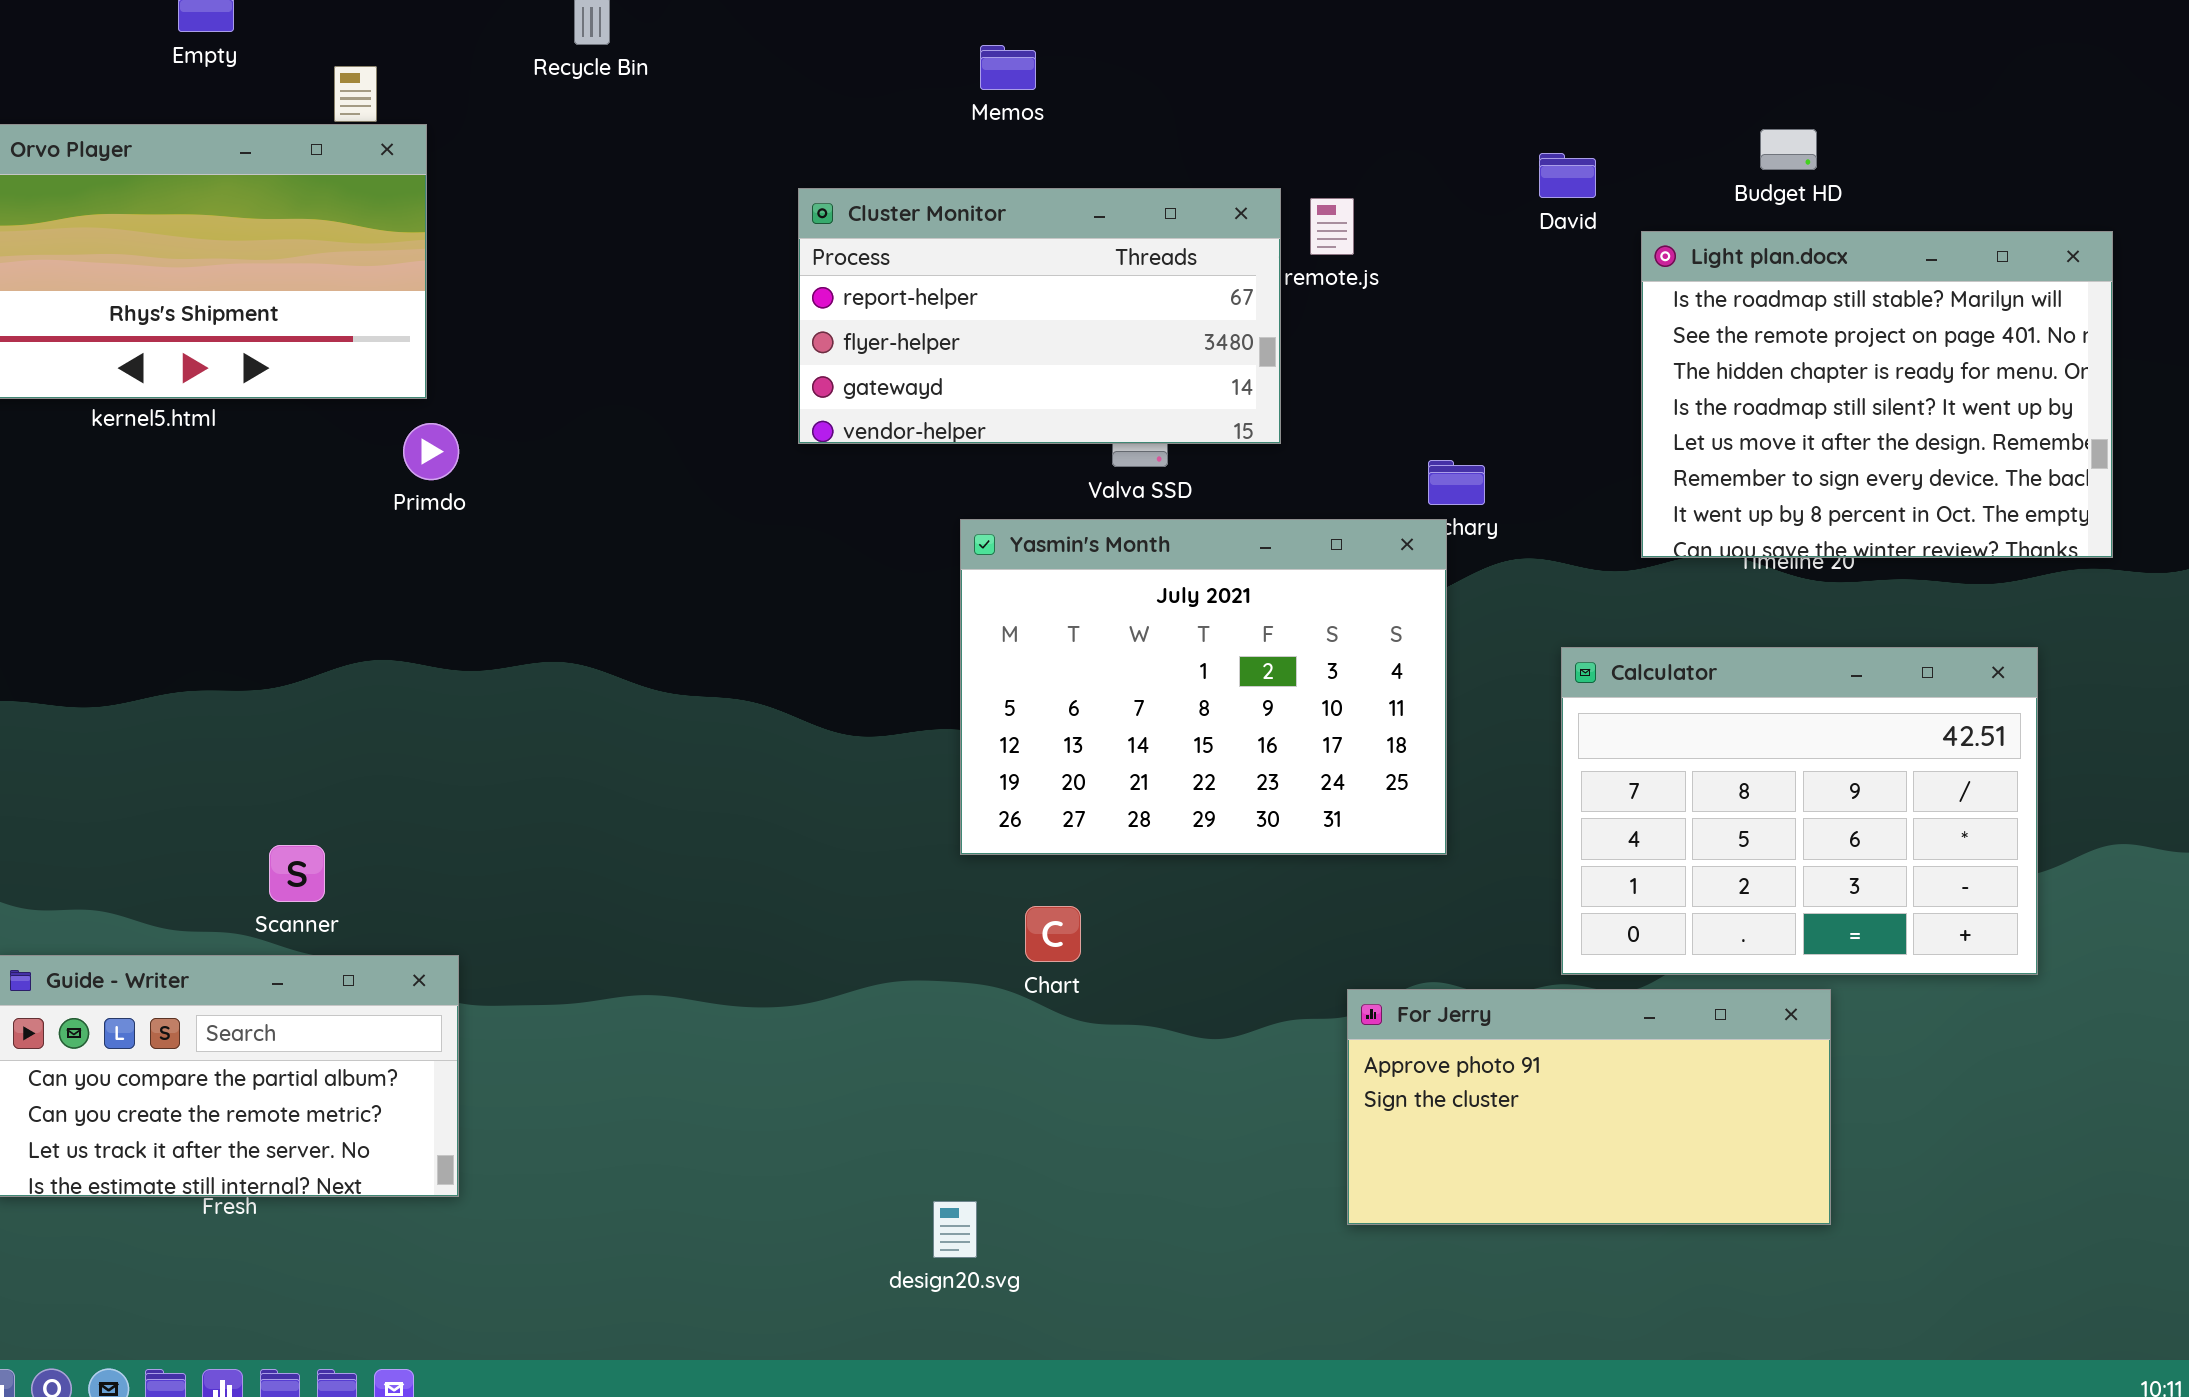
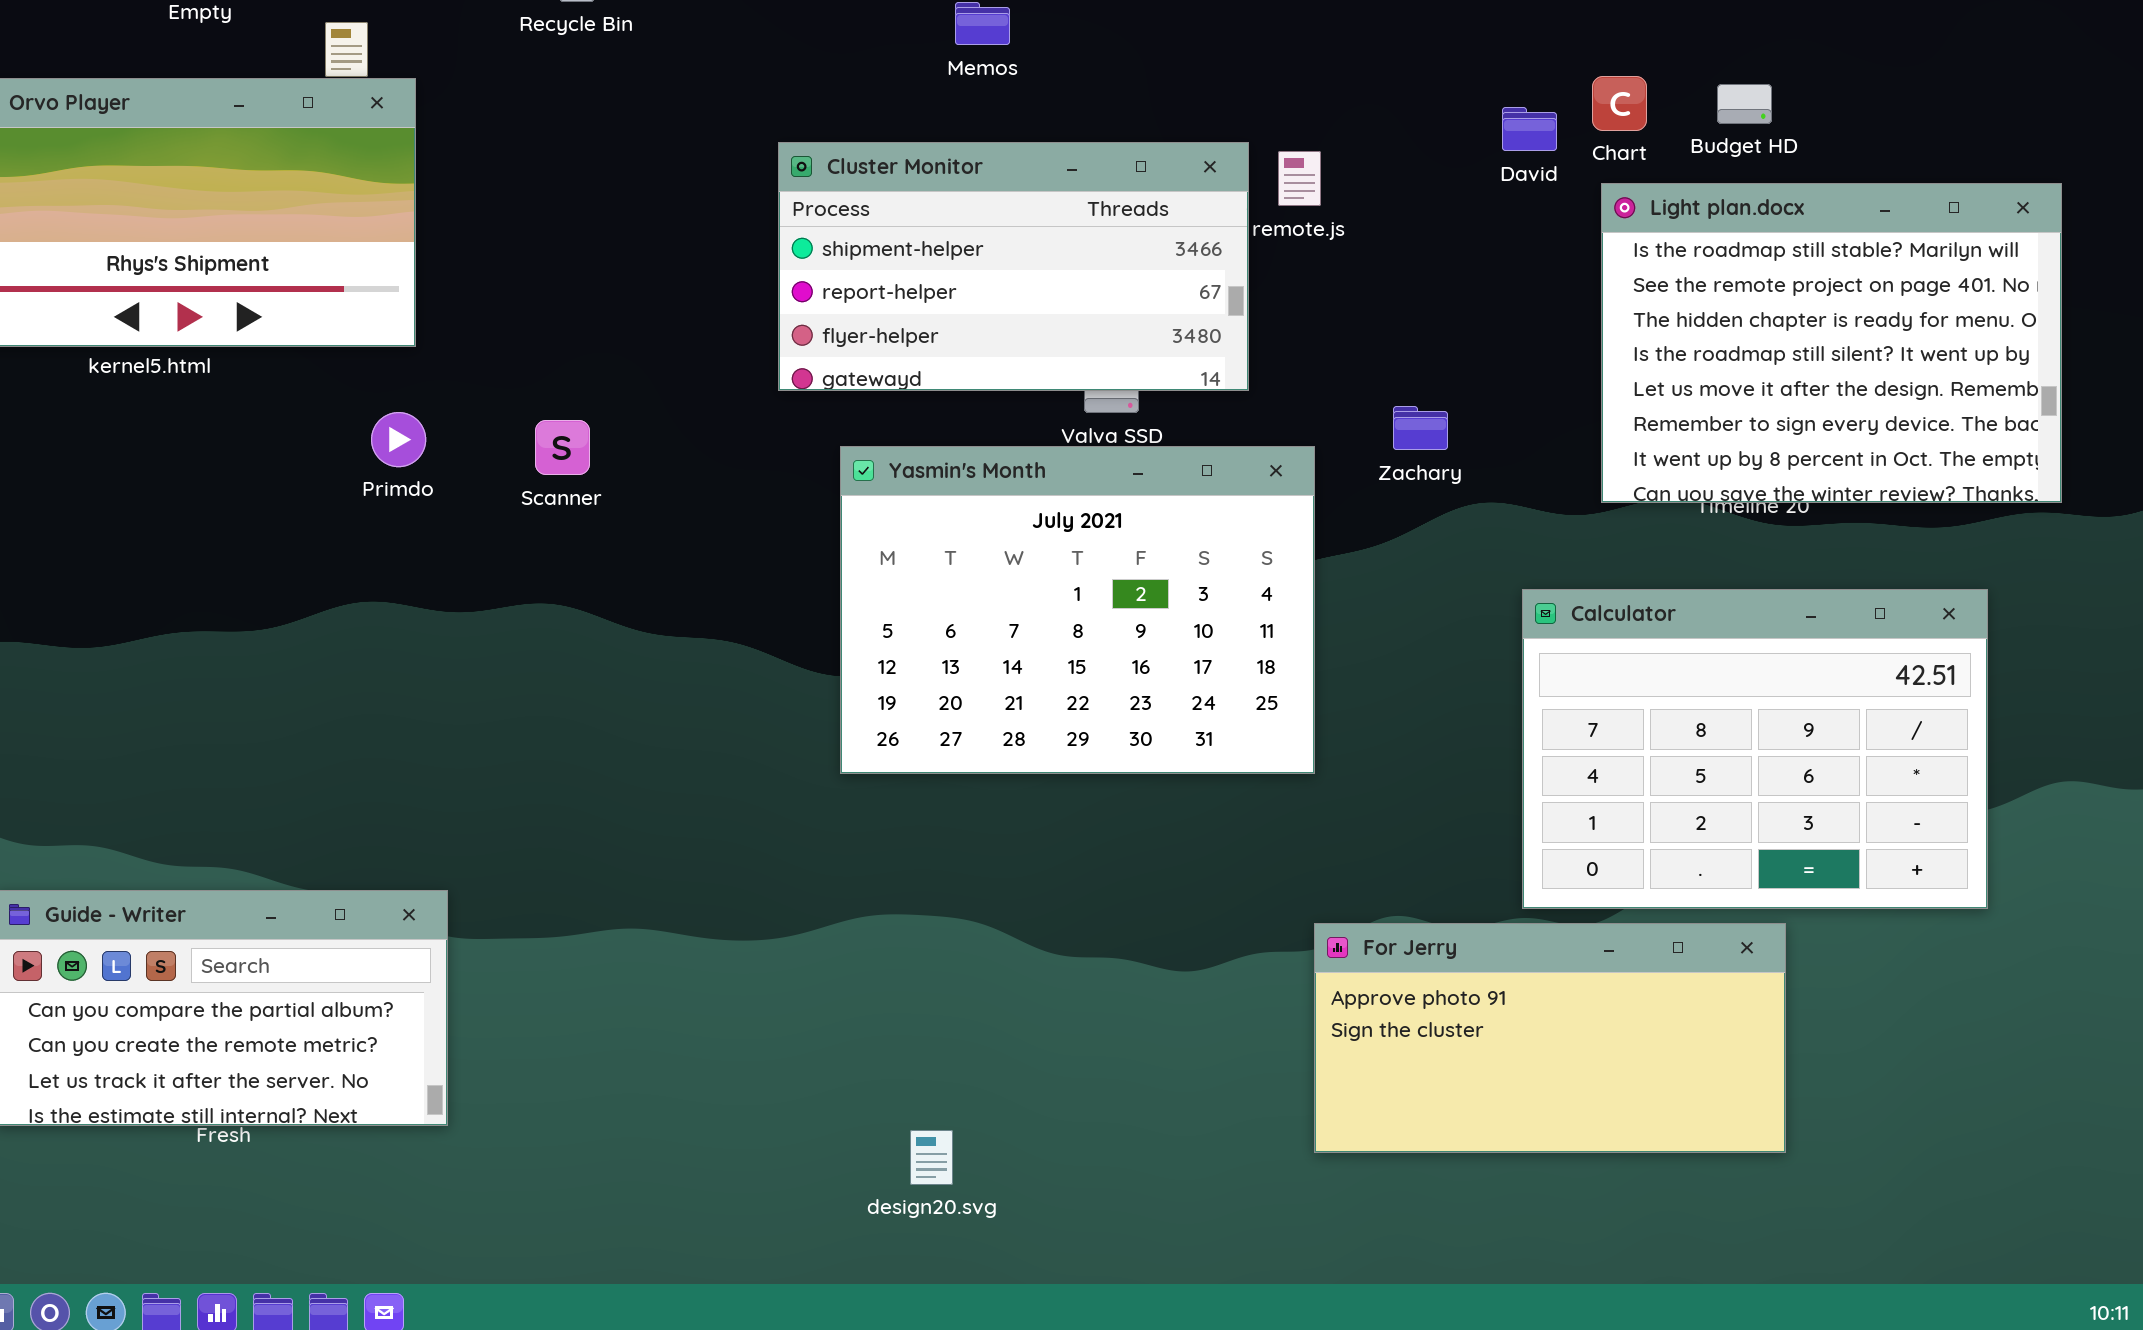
Cluster Monitor: [798,188,1281,444] -> [778,142,1249,391], scrolled up 1 row
Primdo: [403,423,459,480] -> [371,412,426,467], moved
Yasmin's Month: [960,519,1447,855] -> [840,446,1315,774], moved
Scanner: [269,845,325,902] -> [535,420,590,475], moved
Chart: [1025,906,1081,962] -> [1592,76,1647,131], moved

